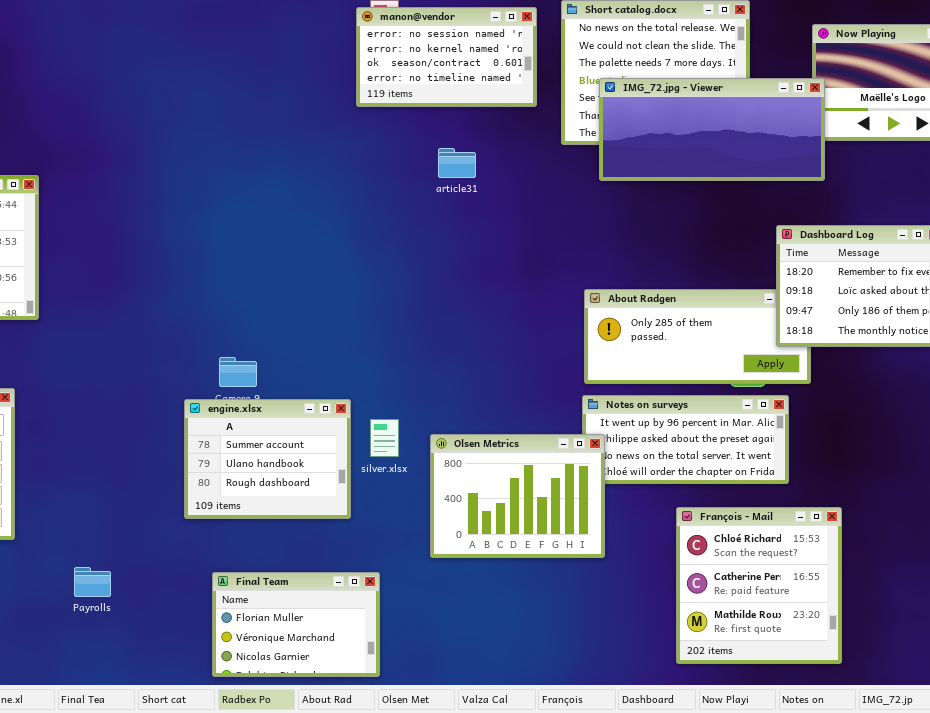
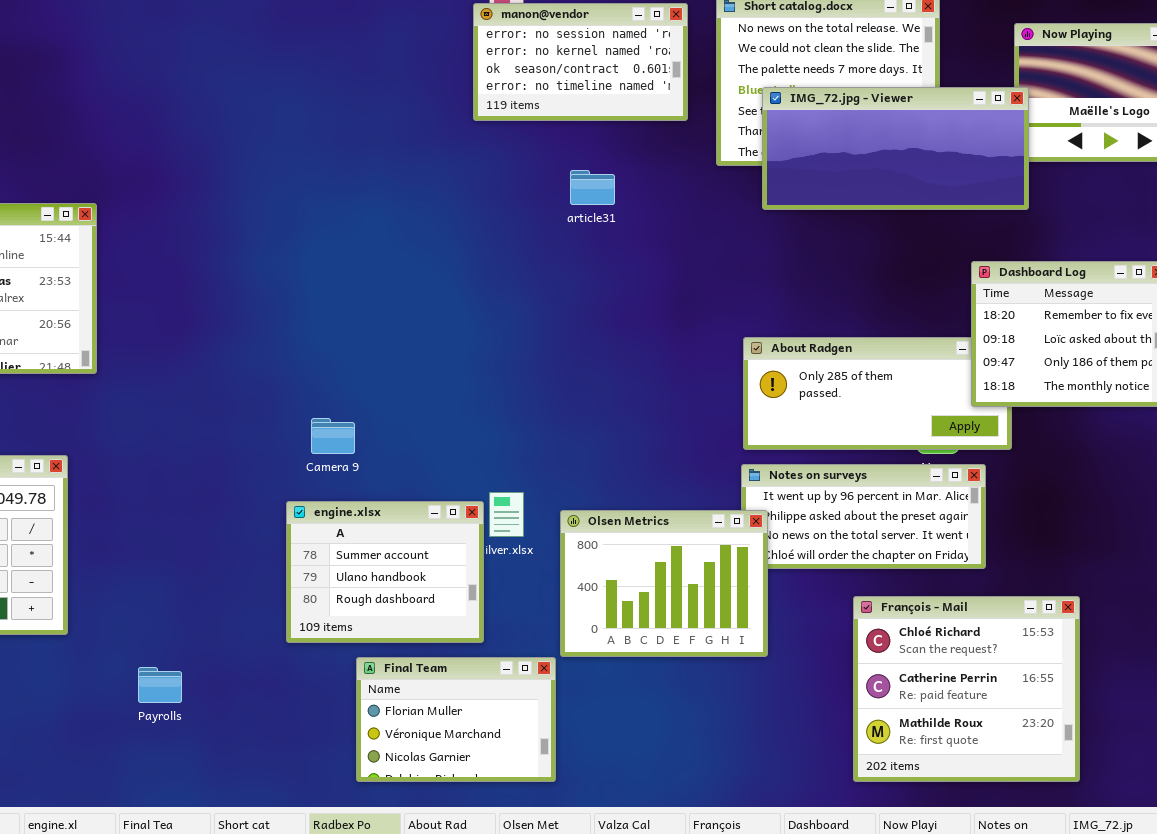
engine.xlsx: [184,399,351,519] -> [286,501,484,643], moved
François - Mail: [676,507,842,664] -> [853,596,1080,782], resized
Final Team: [212,572,380,677] -> [356,657,556,782], moved

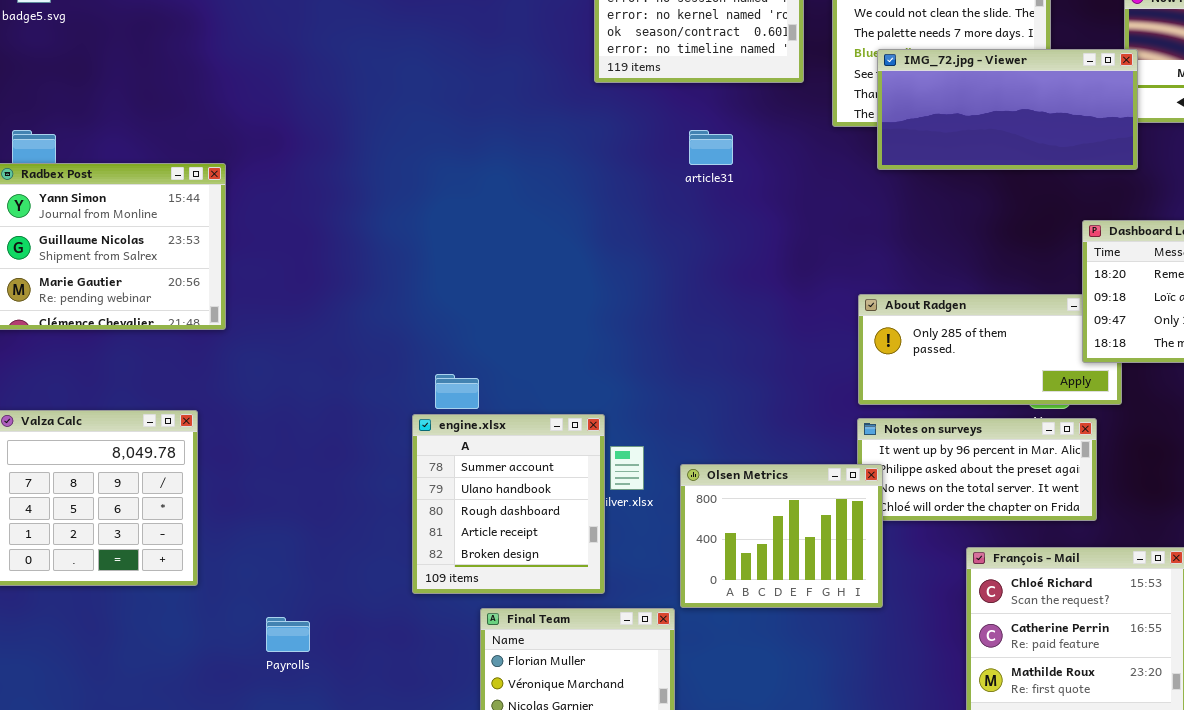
engine.xlsx: [286,501,484,643] -> [412,414,605,594], resized

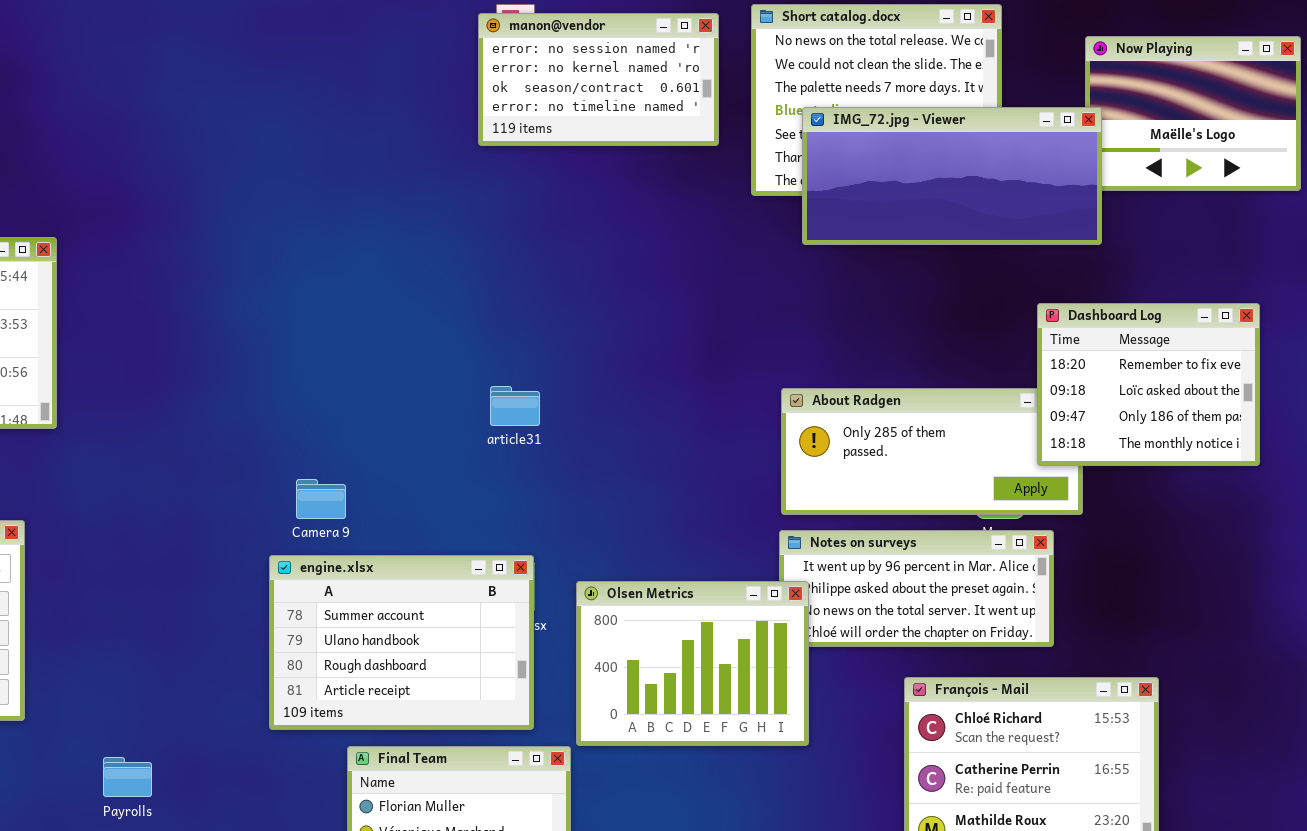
article31: [689,130,733,165] -> [490,386,540,426], moved
engine.xlsx: [412,414,605,594] -> [269,555,534,730], resized

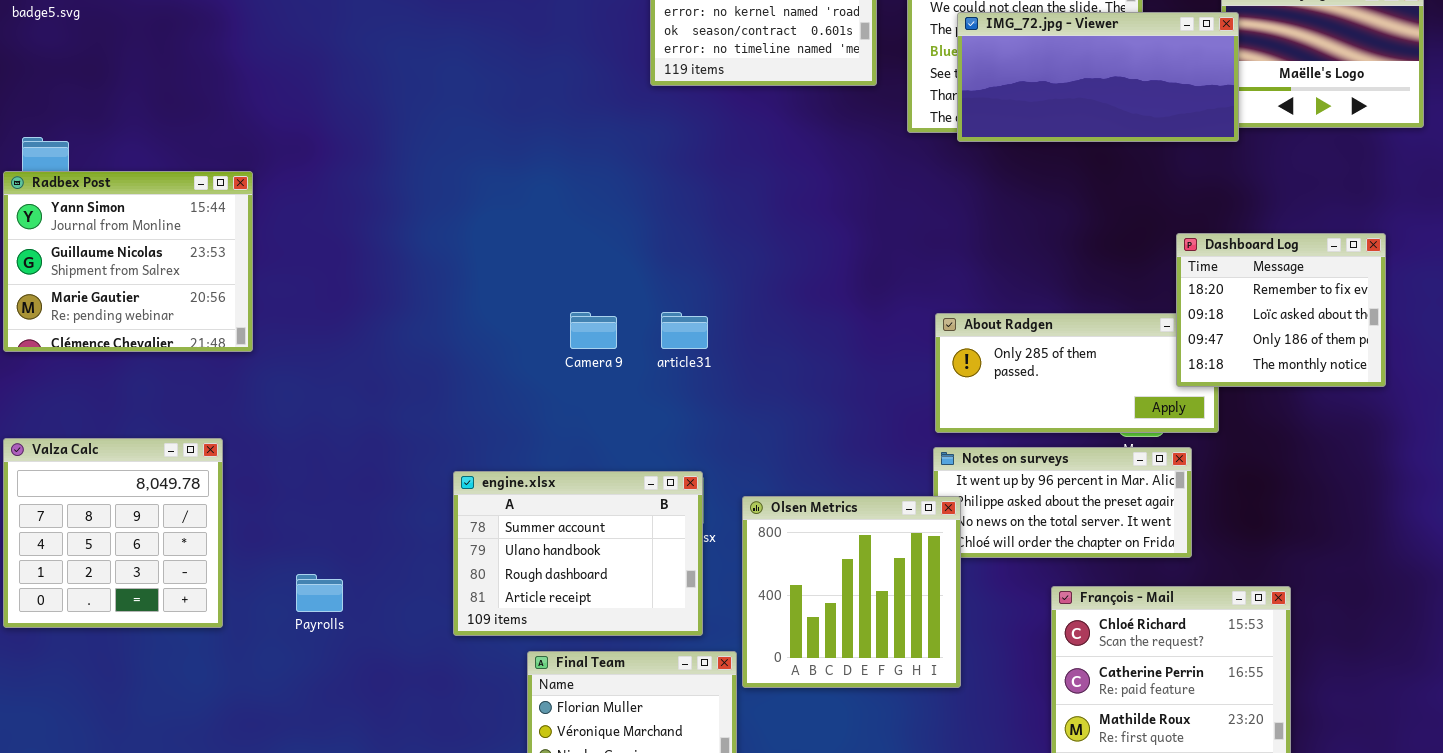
IMG_72.jpg - Viewer: [802,107,1102,245] -> [957,12,1239,142], moved
Camera 9: [296,479,346,519] -> [570,312,617,349], moved
Olsen Metrics: [576,581,809,746] -> [742,496,961,688], resized
Payrolls: [103,757,152,797] -> [296,574,343,612], moved

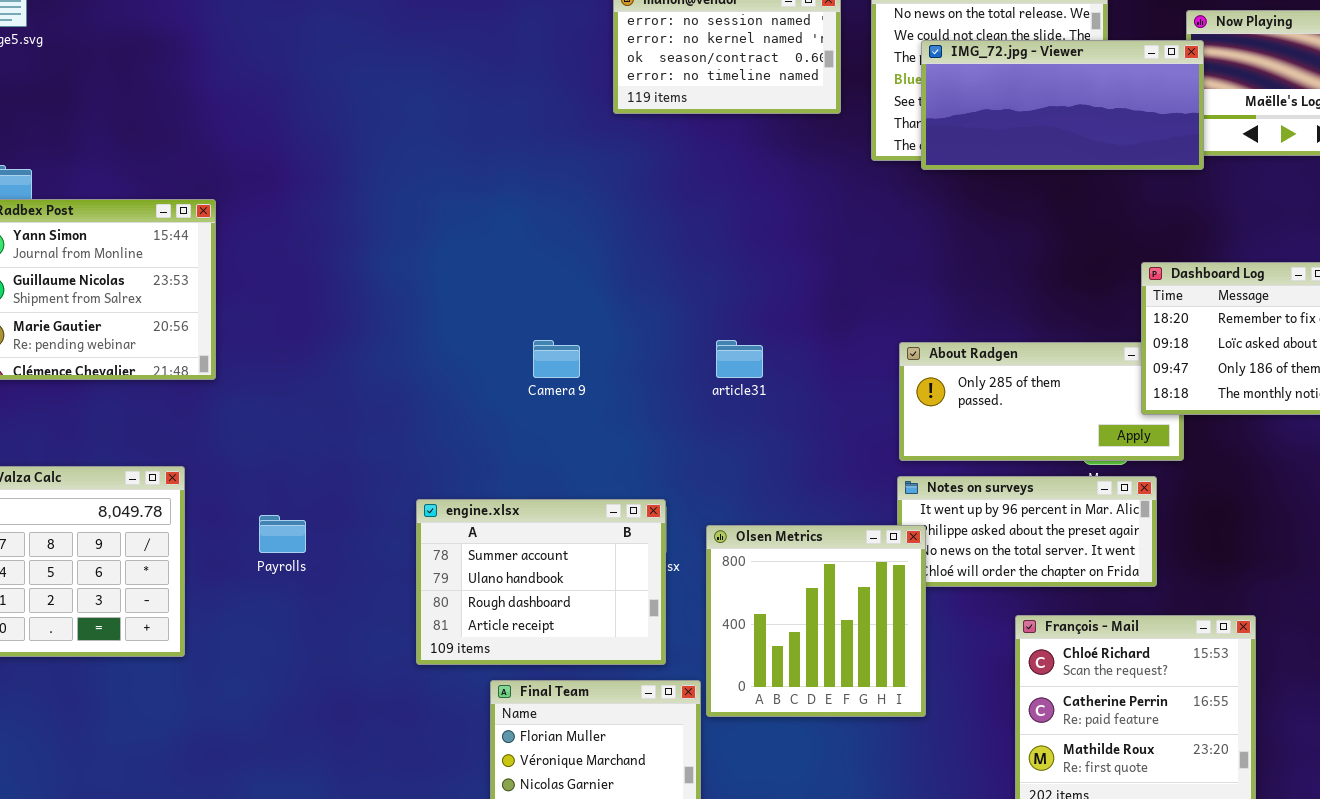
article31: [661,312,708,349] -> [716,340,763,378], moved
Payrolls: [296,574,343,612] -> [259,515,306,553], moved

